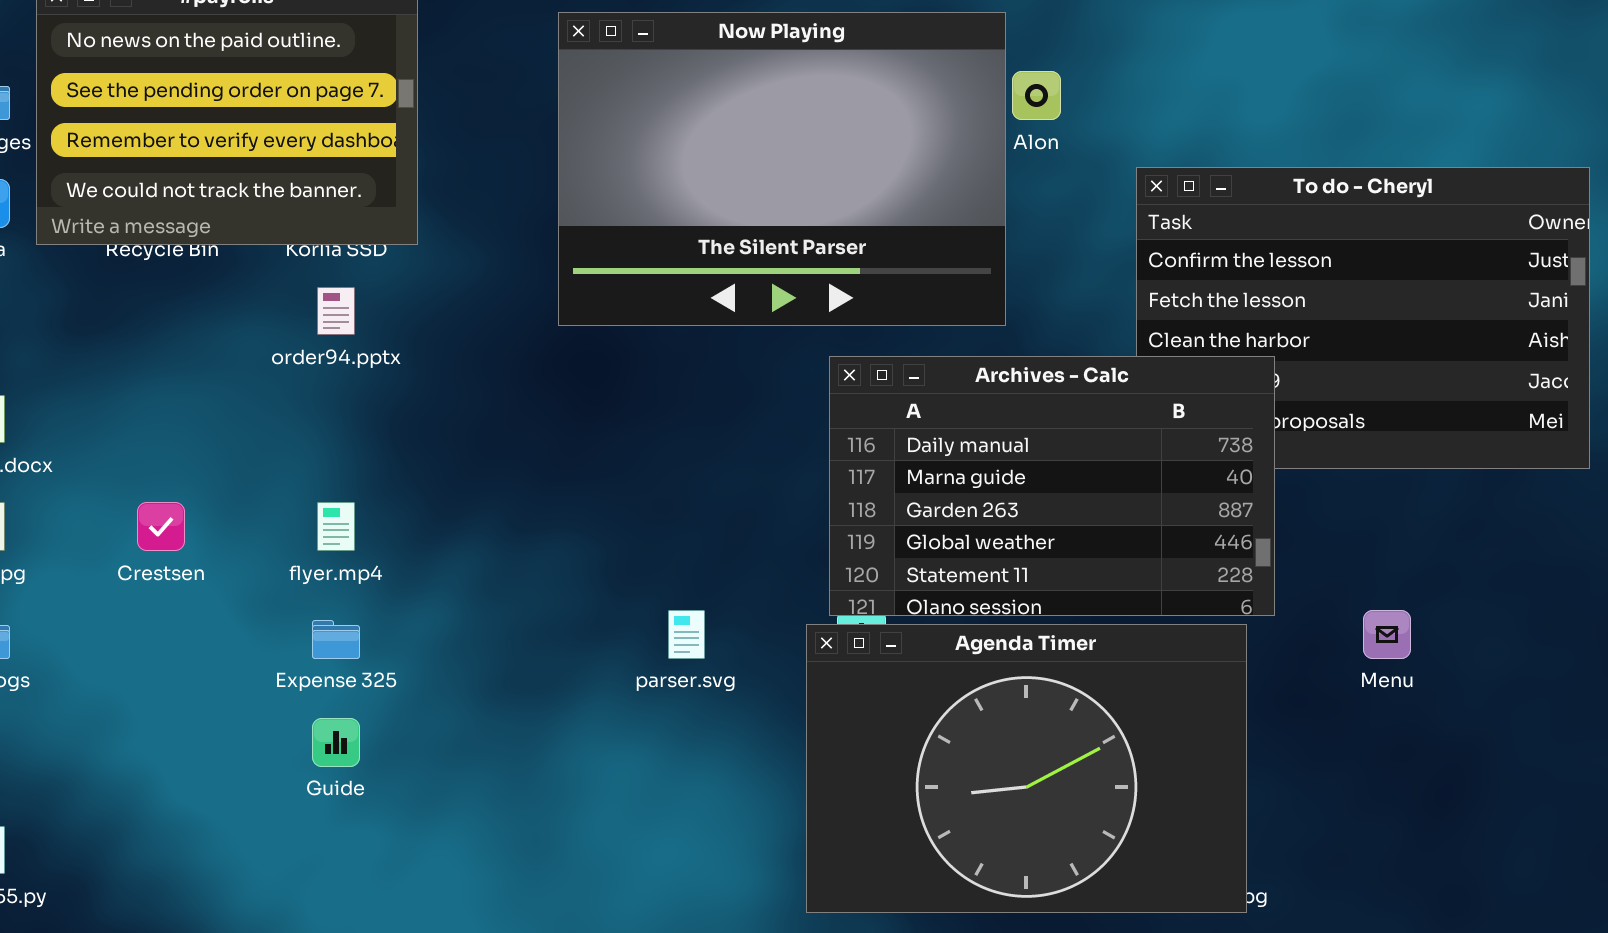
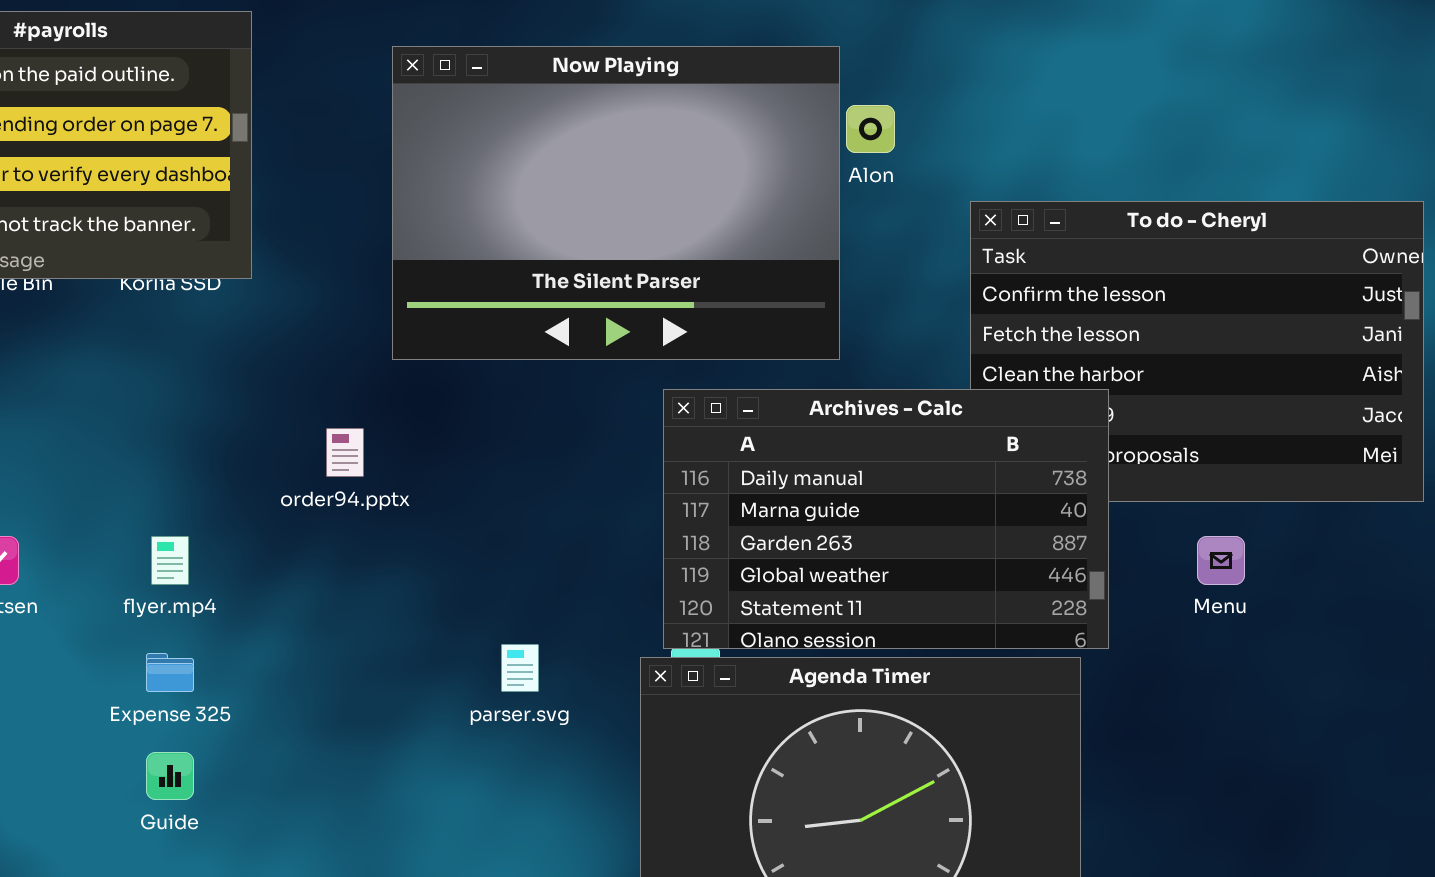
order94.pptx: [317,287,355,335] -> [326,428,364,477], moved
Menu: [1363,610,1411,659] -> [1197,536,1245,585], moved

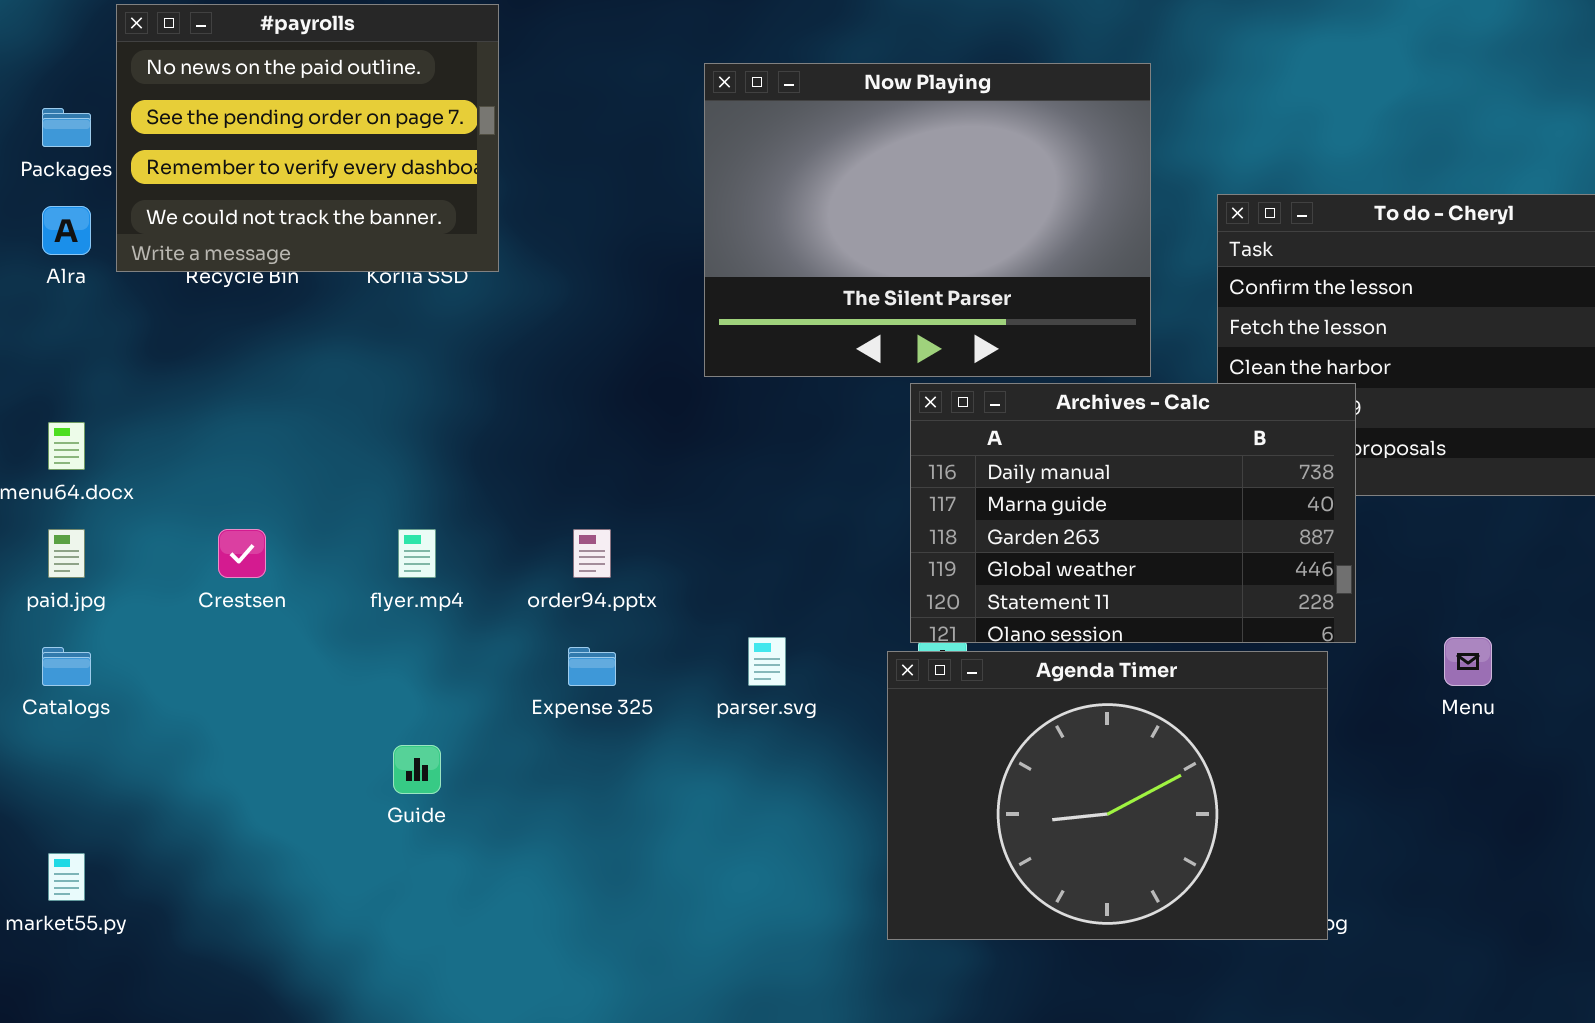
Now Playing: [392,46,840,360] -> [704,63,1151,377], moved
order94.pptx: [326,428,364,477] -> [573,529,611,578], moved
Menu: [1197,536,1245,585] -> [1444,637,1492,686], moved
Expense 325: [146,653,194,692] -> [568,647,616,686], moved

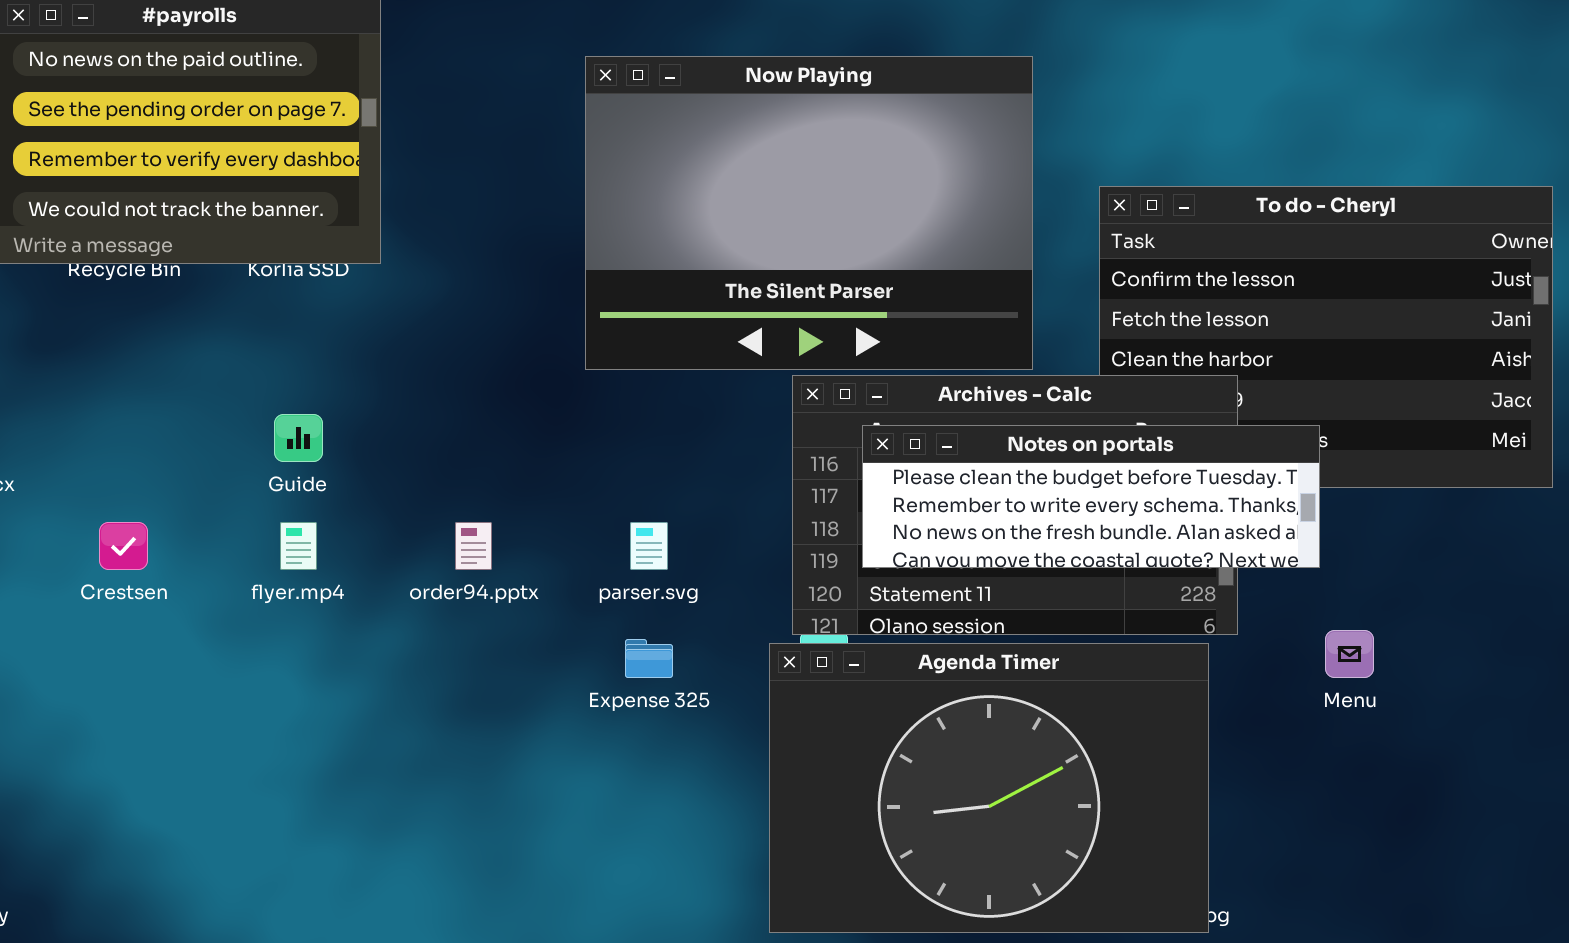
Notes on portals: none -> [862,425,1320,568], opened
parser.svg: [748,637,786,686] -> [630,522,668,570], moved
Expense 325: [568,647,616,686] -> [625,639,673,678], moved
Guide: [393,745,441,794] -> [274,414,323,462], moved

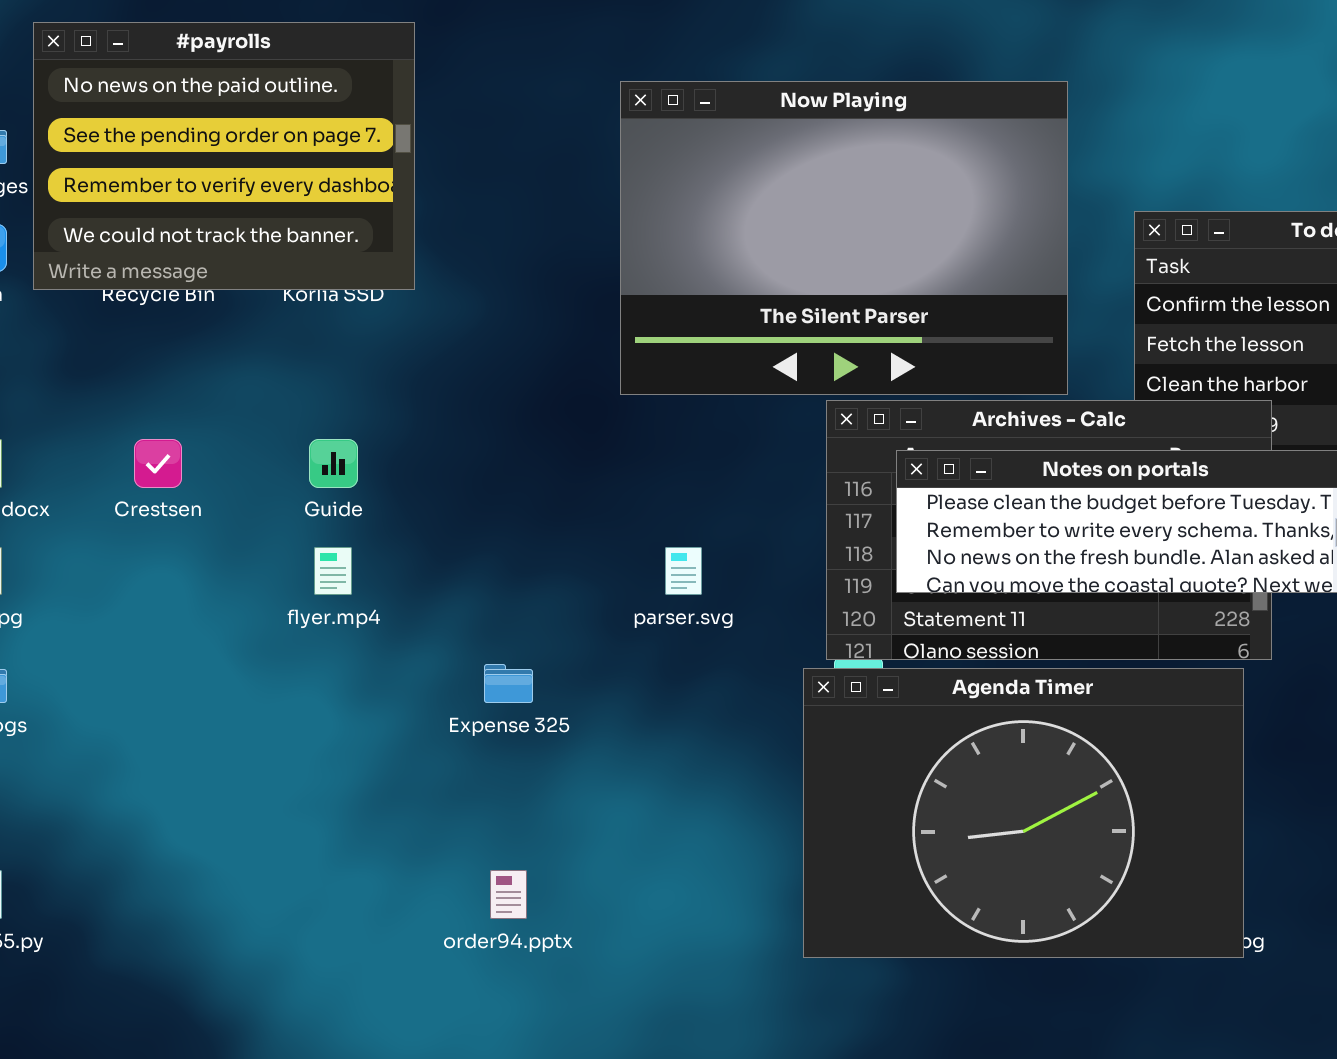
Crestsen: [99,522,148,570] -> [134,439,182,488], moved
order94.pptx: [455,522,492,570] -> [490,870,527,919], moved
Expense 325: [625,639,673,678] -> [484,664,533,703], moved

